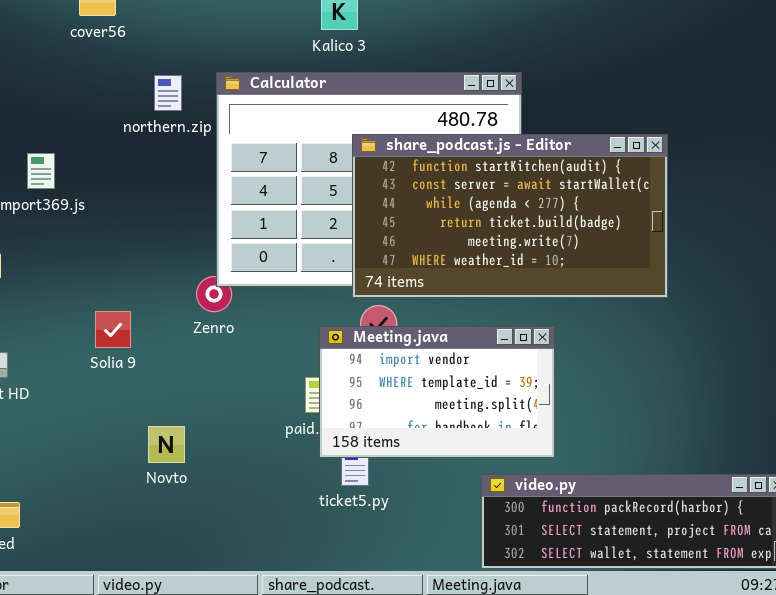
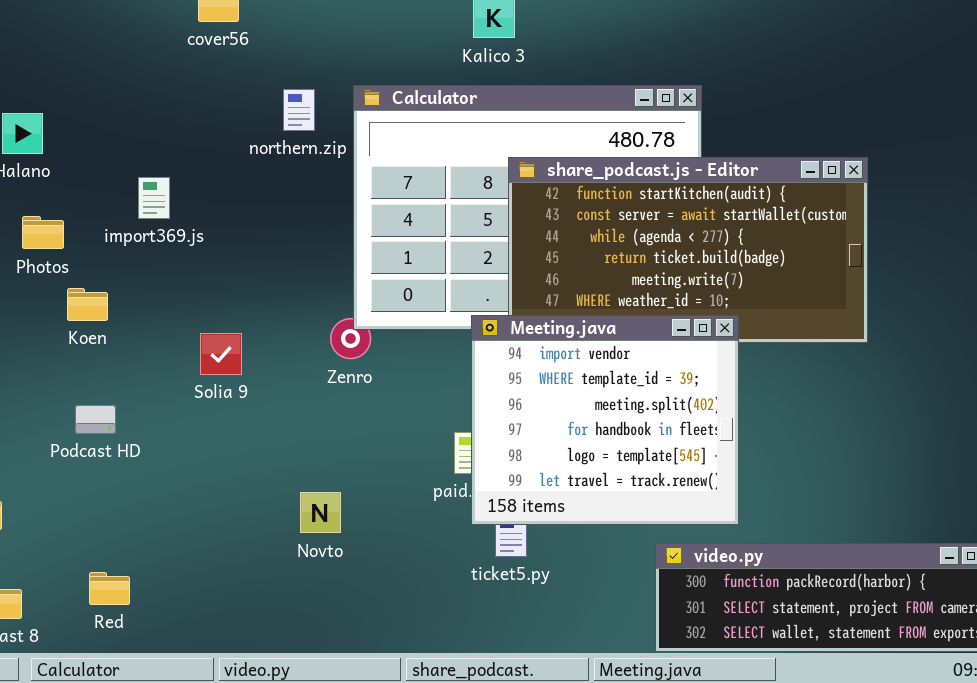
Solia 9: [95,311,131,348] -> [200,333,242,375], moved
Meeting.java: [319,326,555,458] -> [471,315,739,525], resized
Novto: [148,426,185,463] -> [300,492,341,533], moved

